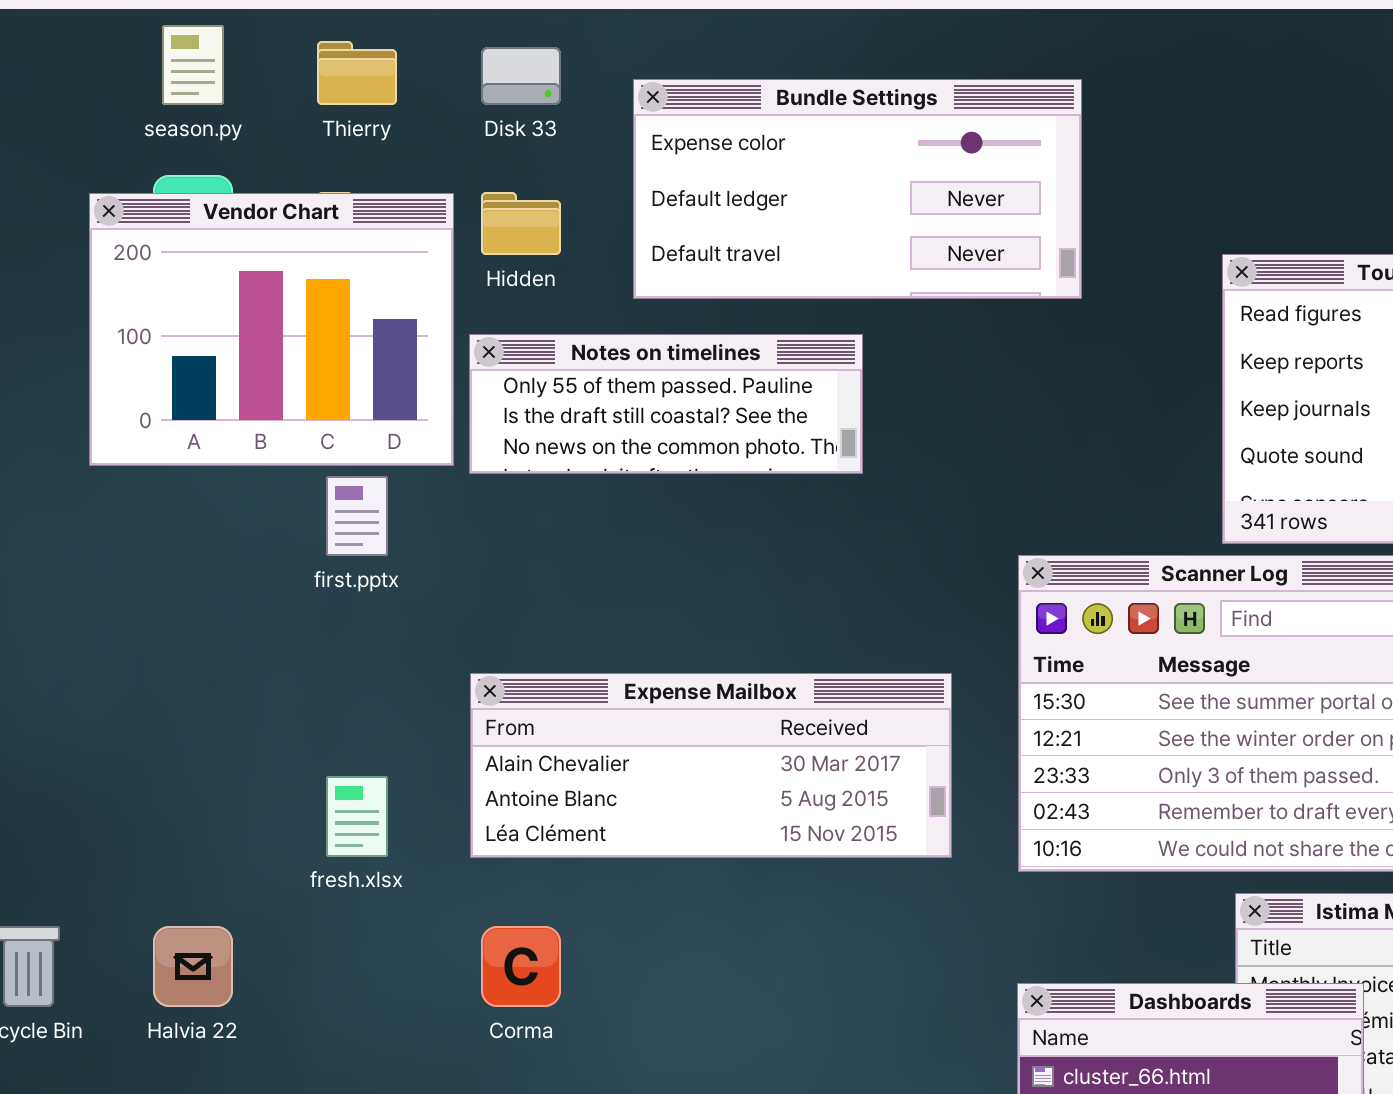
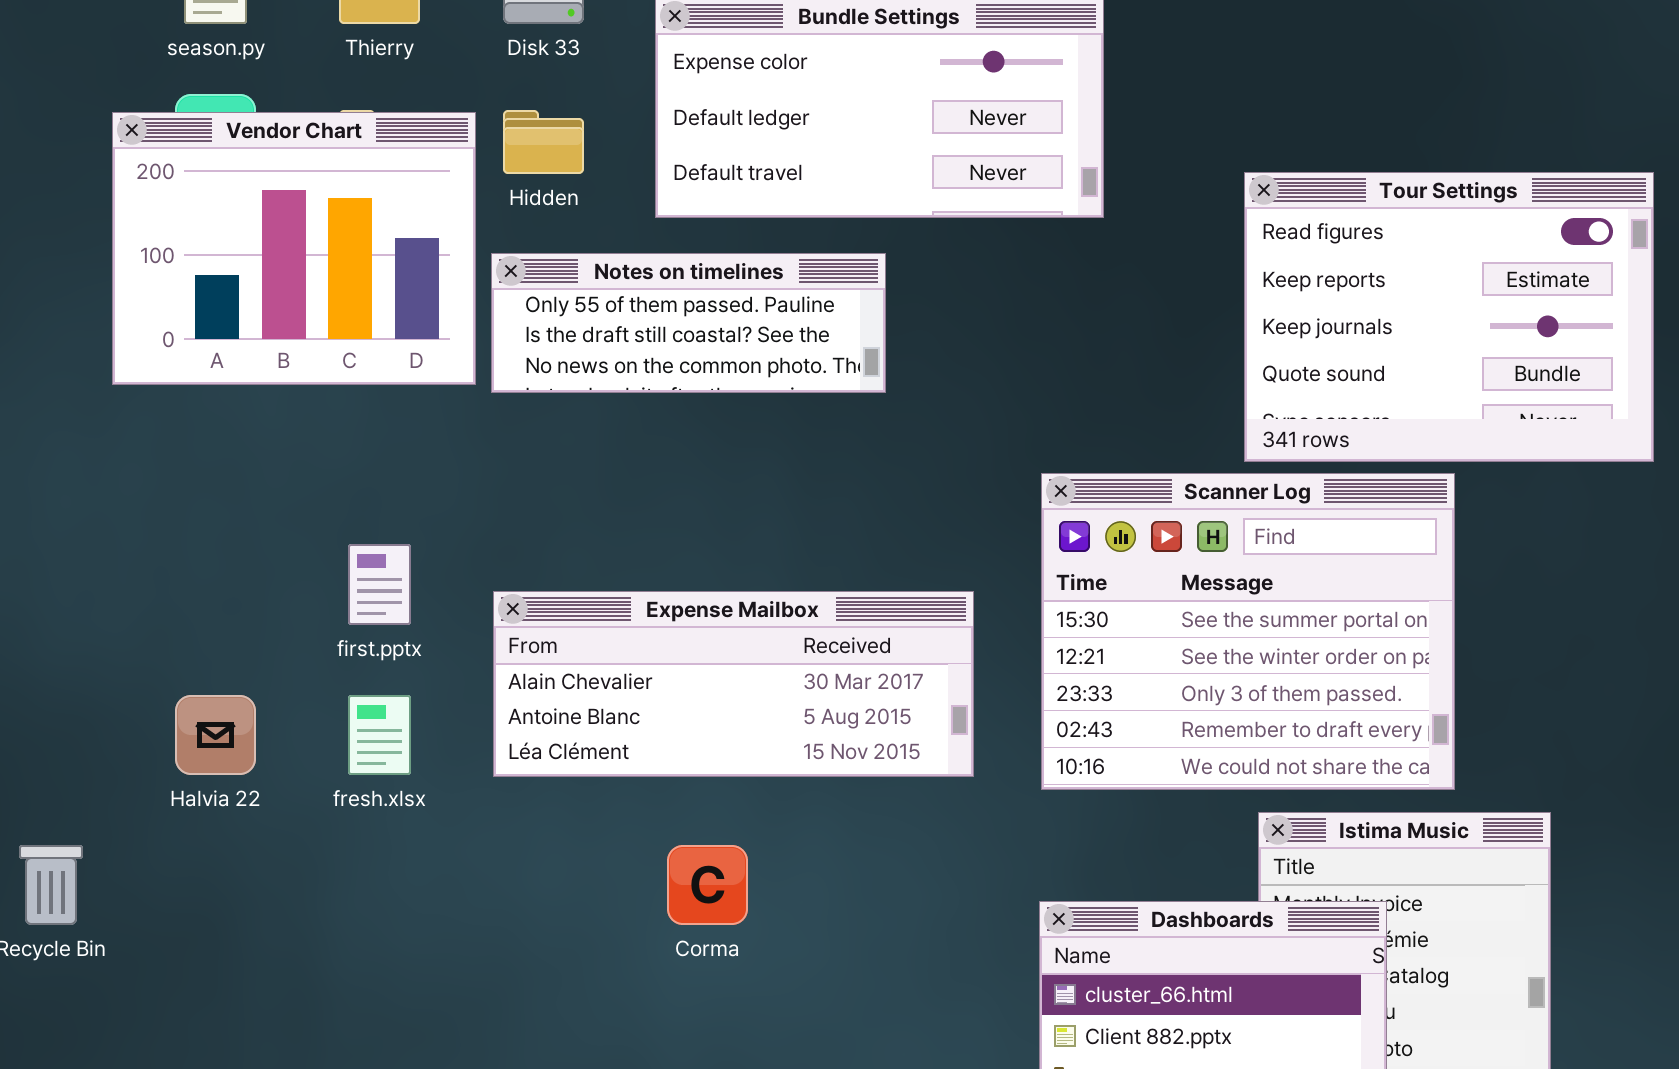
first.pptx: [326,476,388,556] -> [348,544,411,625], moved
Halvia 22: [153,926,233,1007] -> [175,695,256,775], moved
Corma: [481,926,561,1007] -> [667,845,748,925], moved

